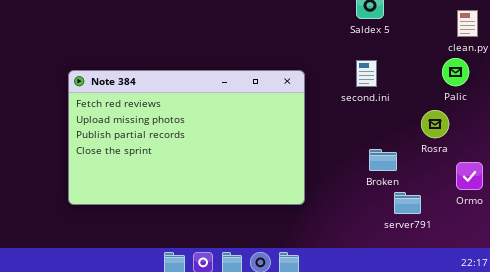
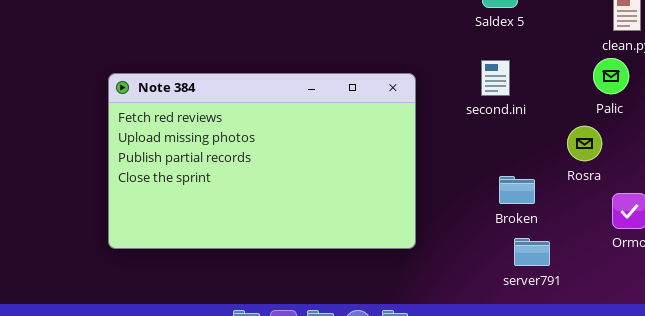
server791: [394,192,421,214] -> [514,238,550,266], moved

